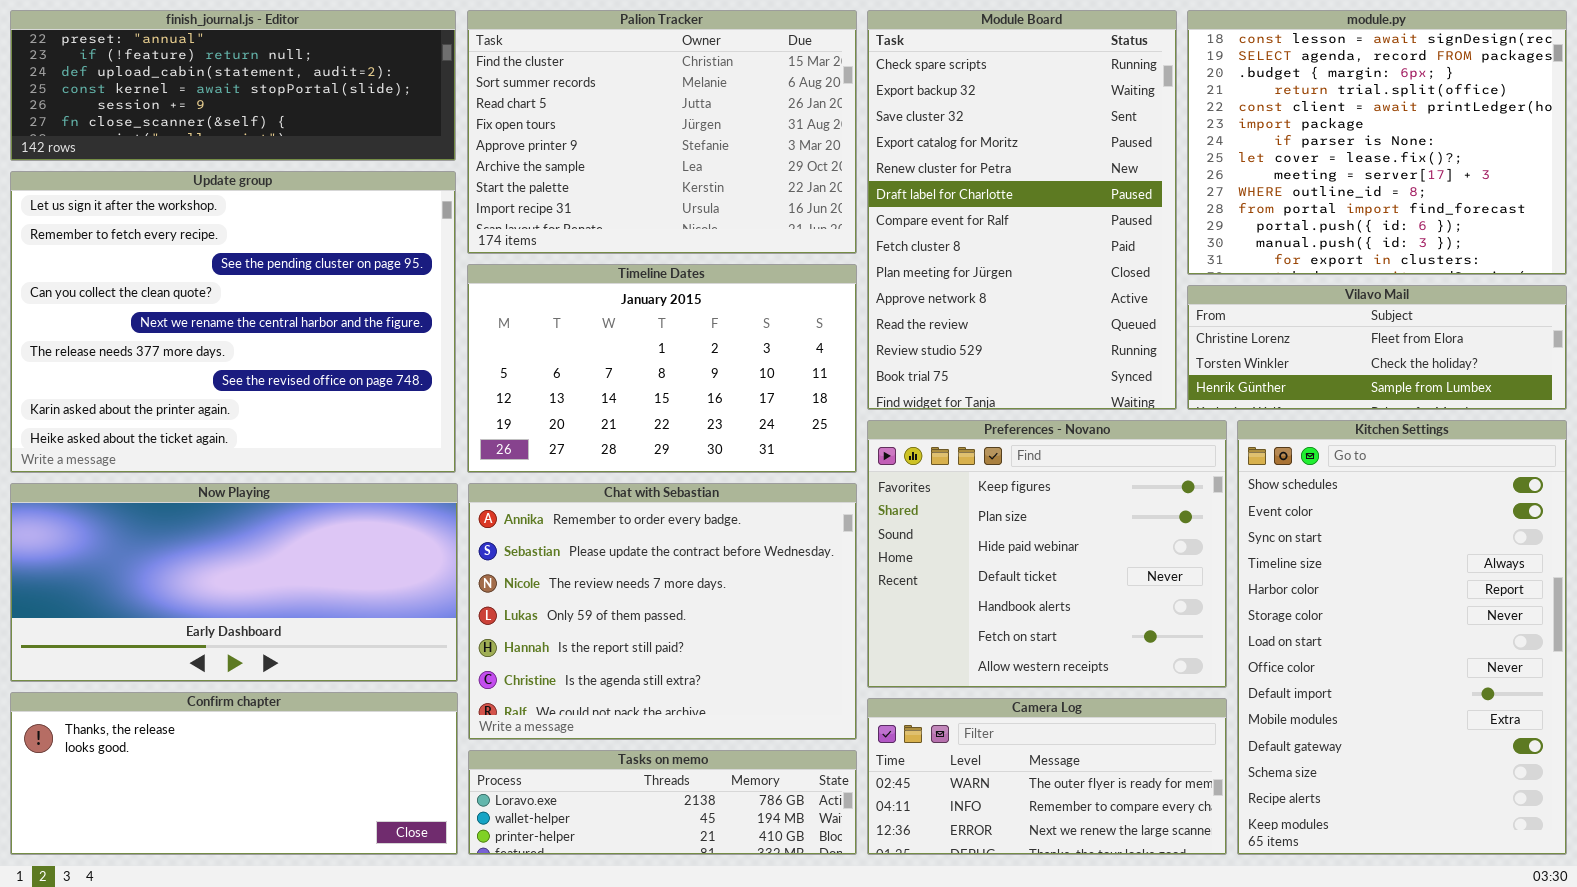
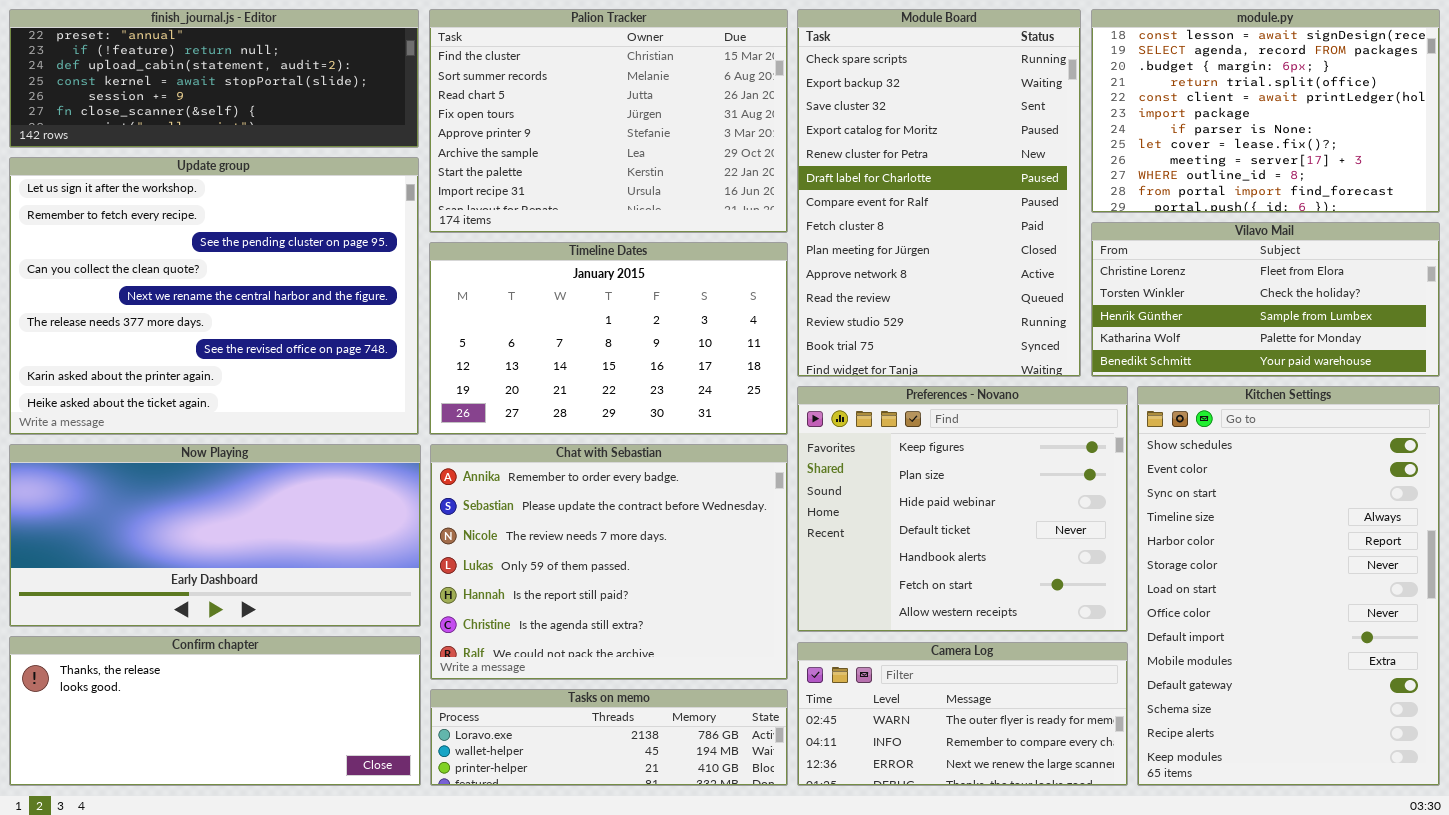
module.py: [1187,10,1567,275] -> [1091,9,1440,213], resized
Vilavo Mail: [1187,285,1567,410] -> [1091,222,1440,377], resized

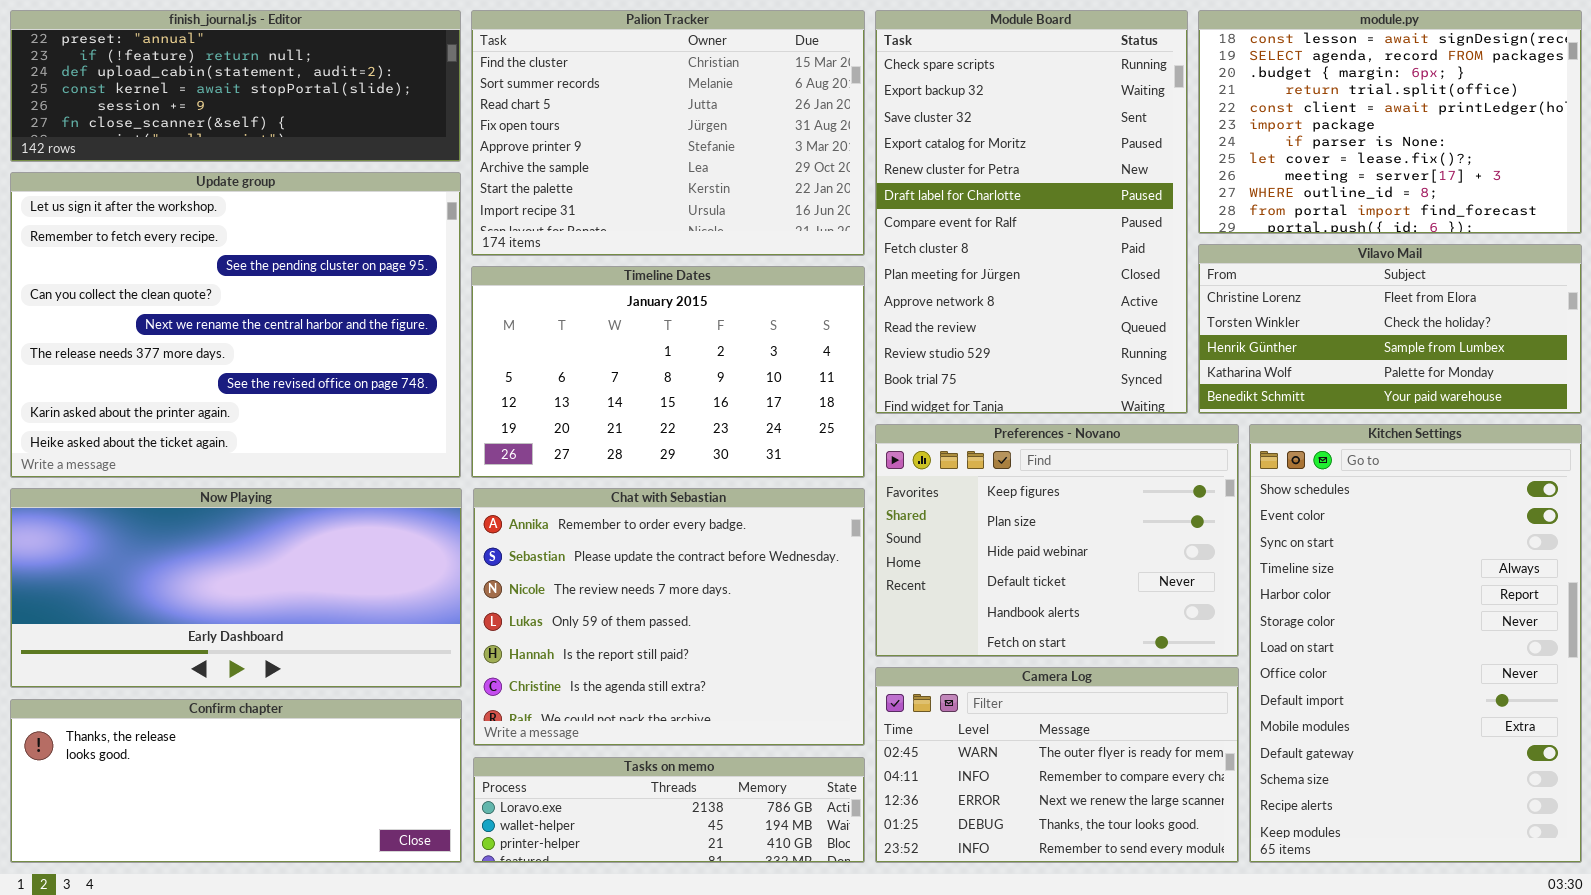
Preferences - Novano: [797,386,1128,632] -> [875,424,1239,657], resized
Camera Log: [797,642,1128,786] -> [875,667,1239,863], resized

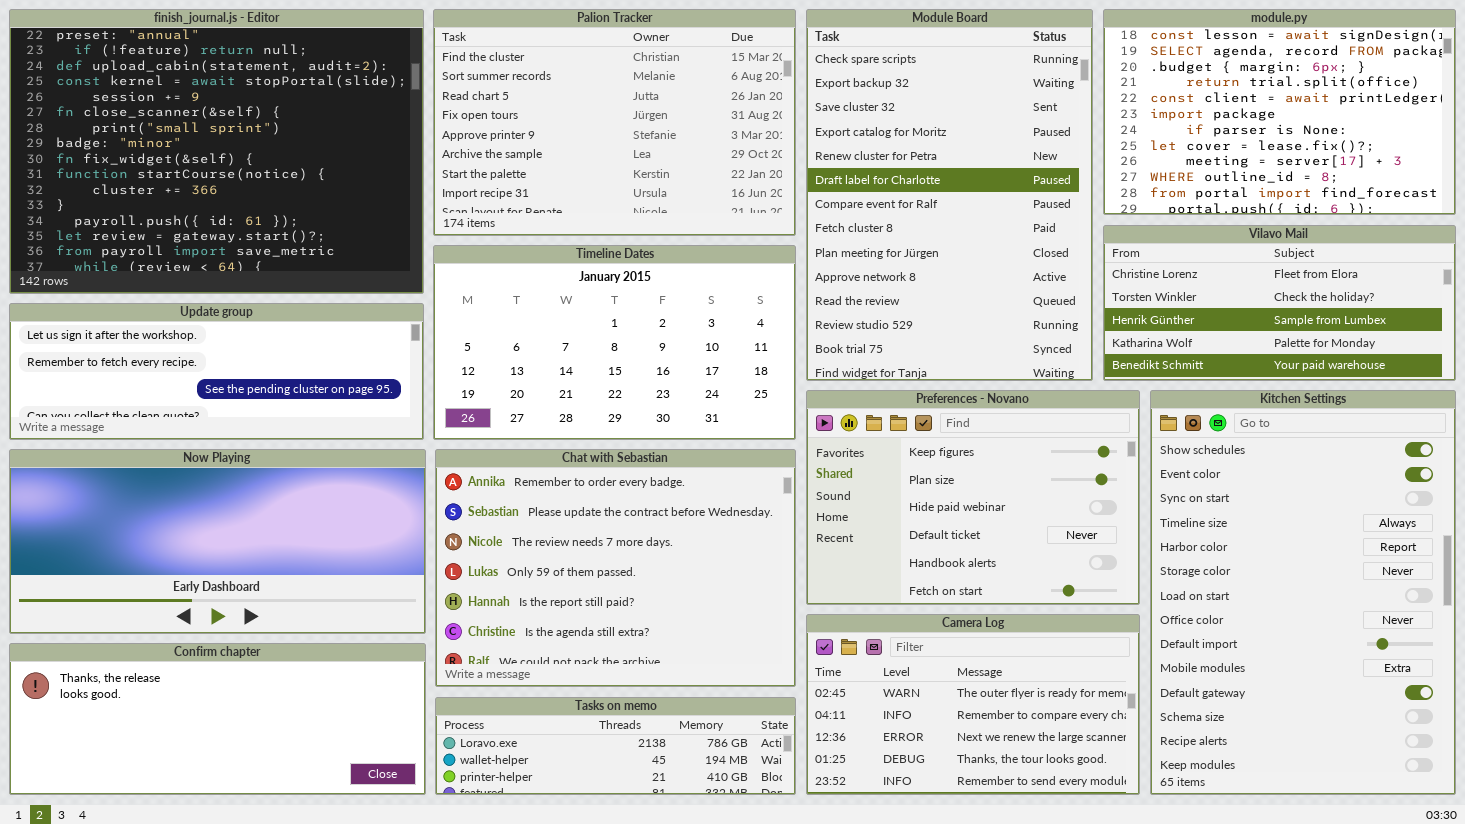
finish_journal.js - Editor: [10,10,461,162] -> [9,9,424,294], resized
Update group: [10,172,461,478] -> [9,303,424,440], resized

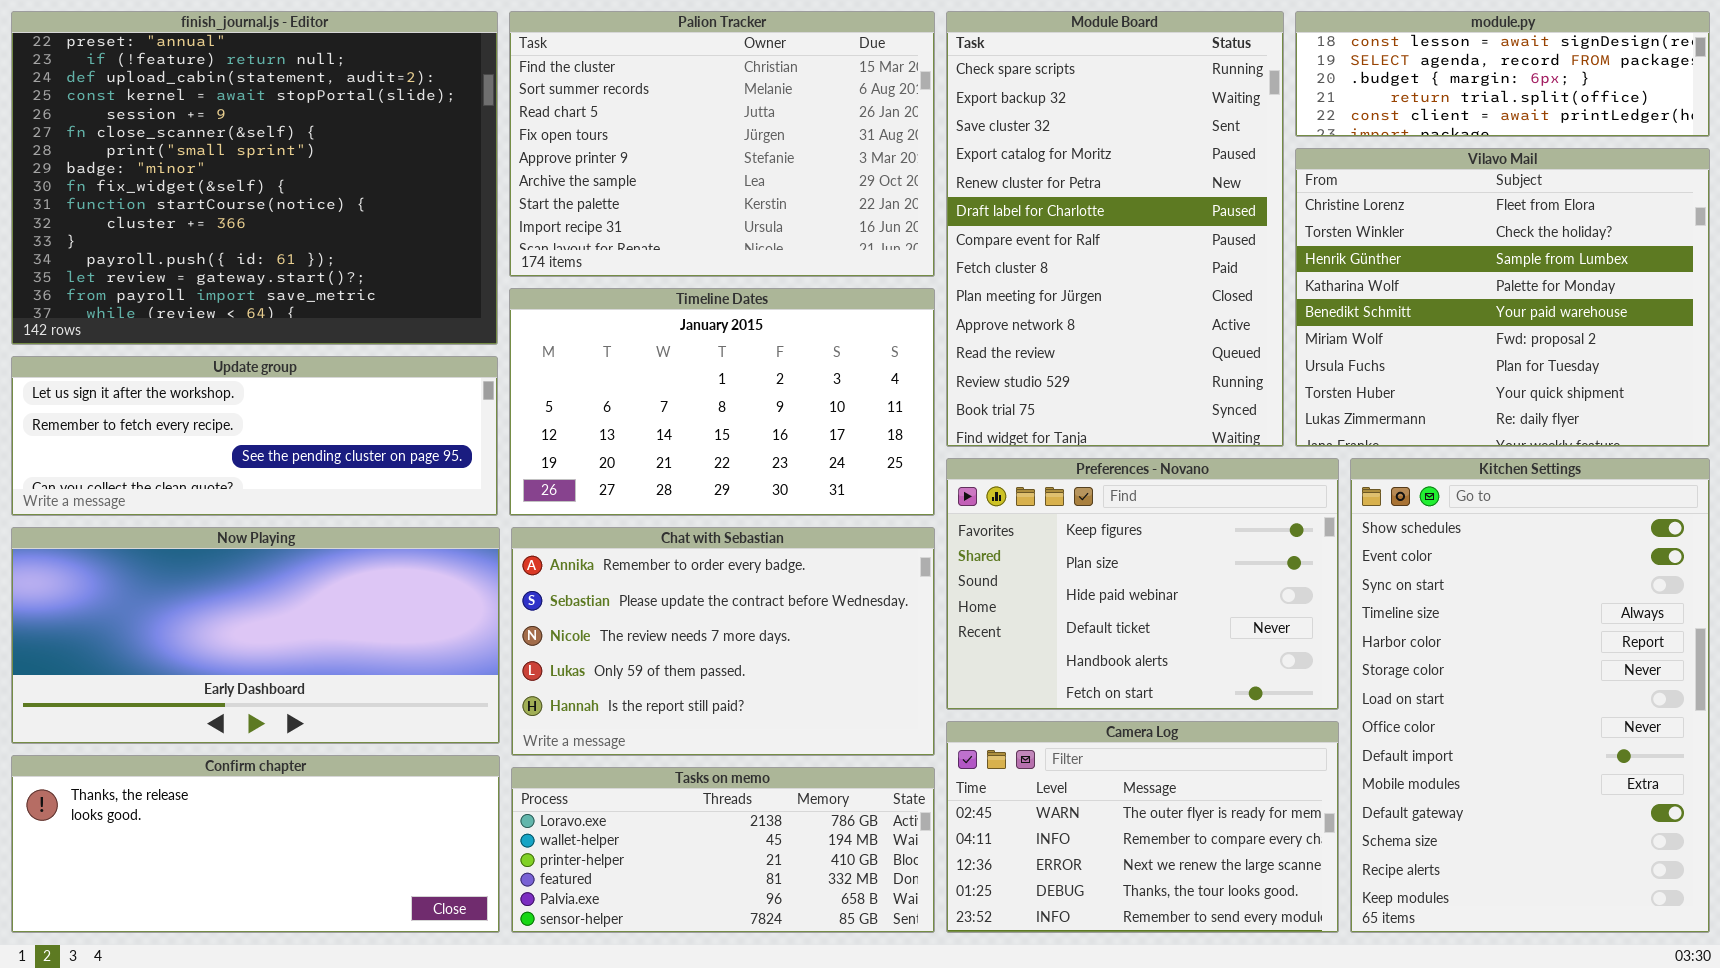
module.py: [1103,9,1456,215] -> [1295,11,1710,137], resized
Vilavo Mail: [1103,225,1456,381] -> [1295,148,1710,447], resized
Chat with Sebastian: [435,449,796,687] -> [511,527,935,756], resized
Tasks on memo: [435,697,796,795] -> [511,767,935,933], resized

